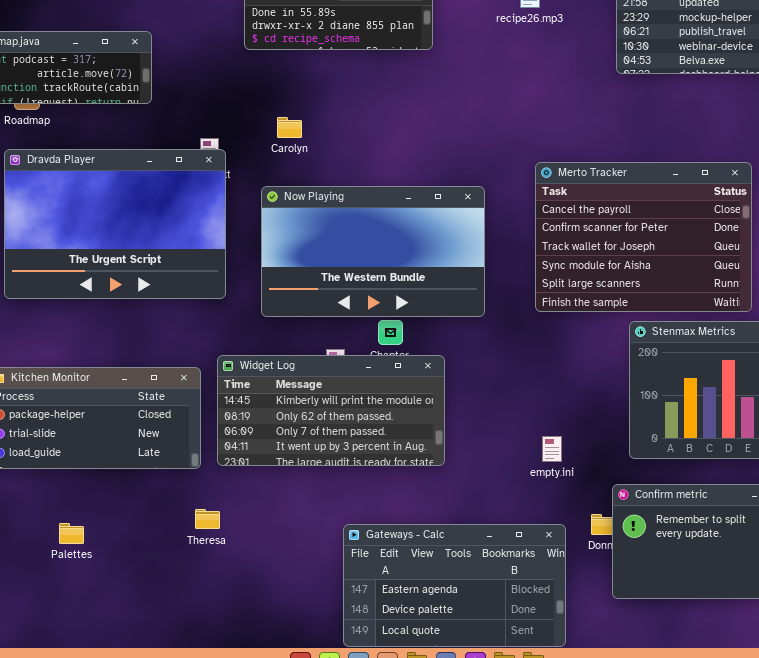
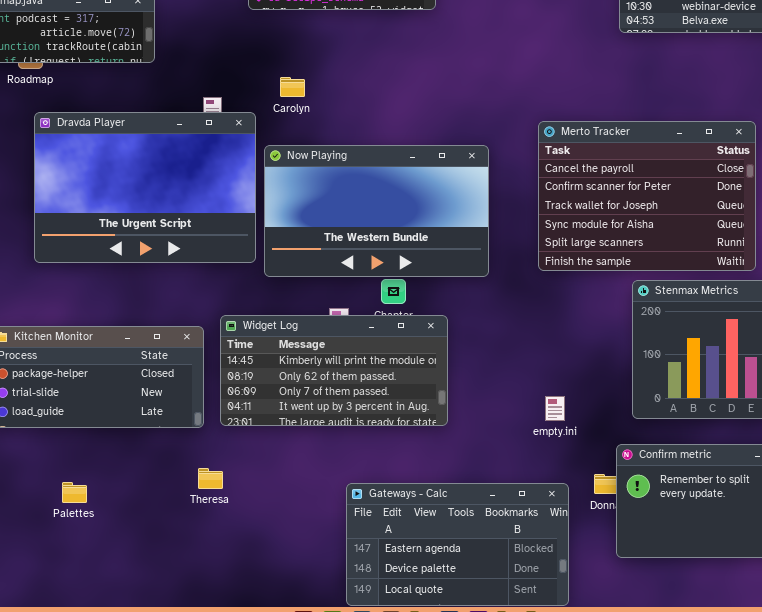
Dravda Player: [4,149,226,299] -> [34,112,256,263], moved

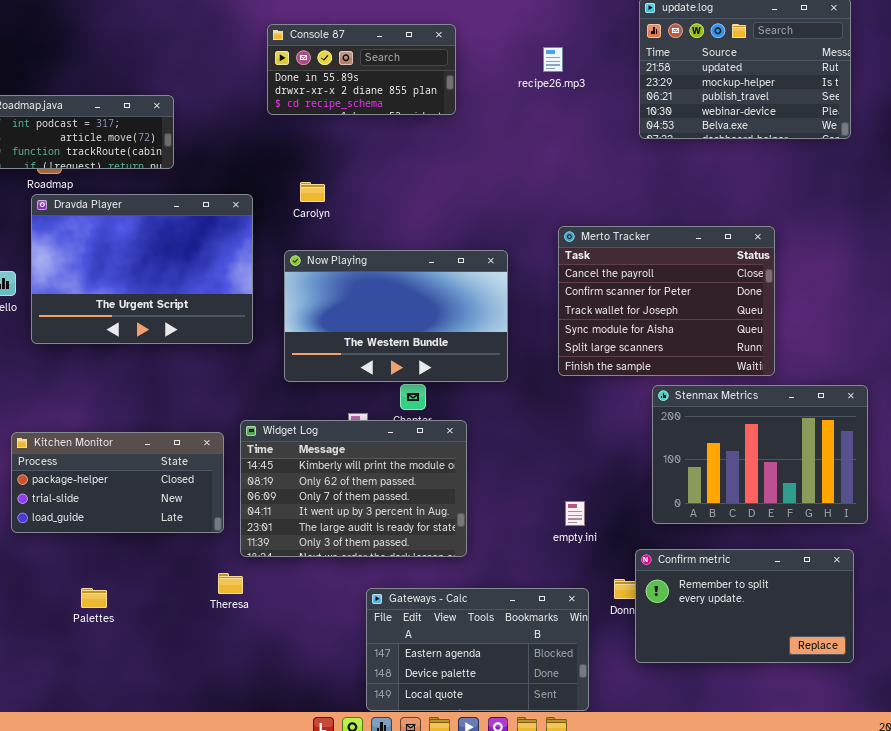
Dravda Player: [34,112,256,263] -> [31,194,253,344], moved
Widget Log: [220,315,448,426] -> [240,420,467,557], resized

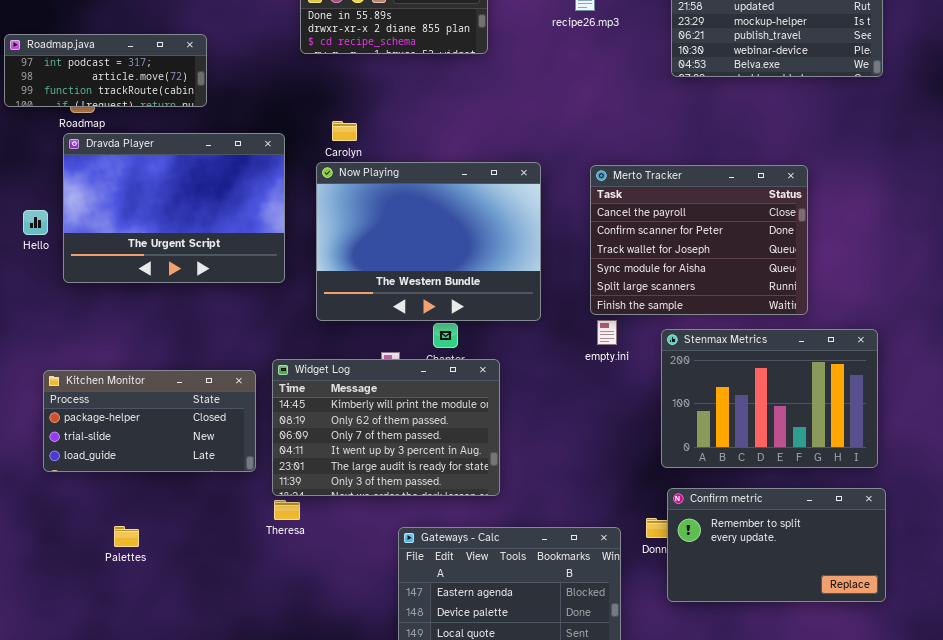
Now Playing: [284,250,508,382] -> [316,162,541,321], resized
Stenmax Metrics: [652,385,868,524] -> [661,329,878,468], moved
empty.ini: [565,501,585,526] -> [597,320,617,345], moved
Theresa: [218,573,243,594] -> [274,500,300,520], moved

